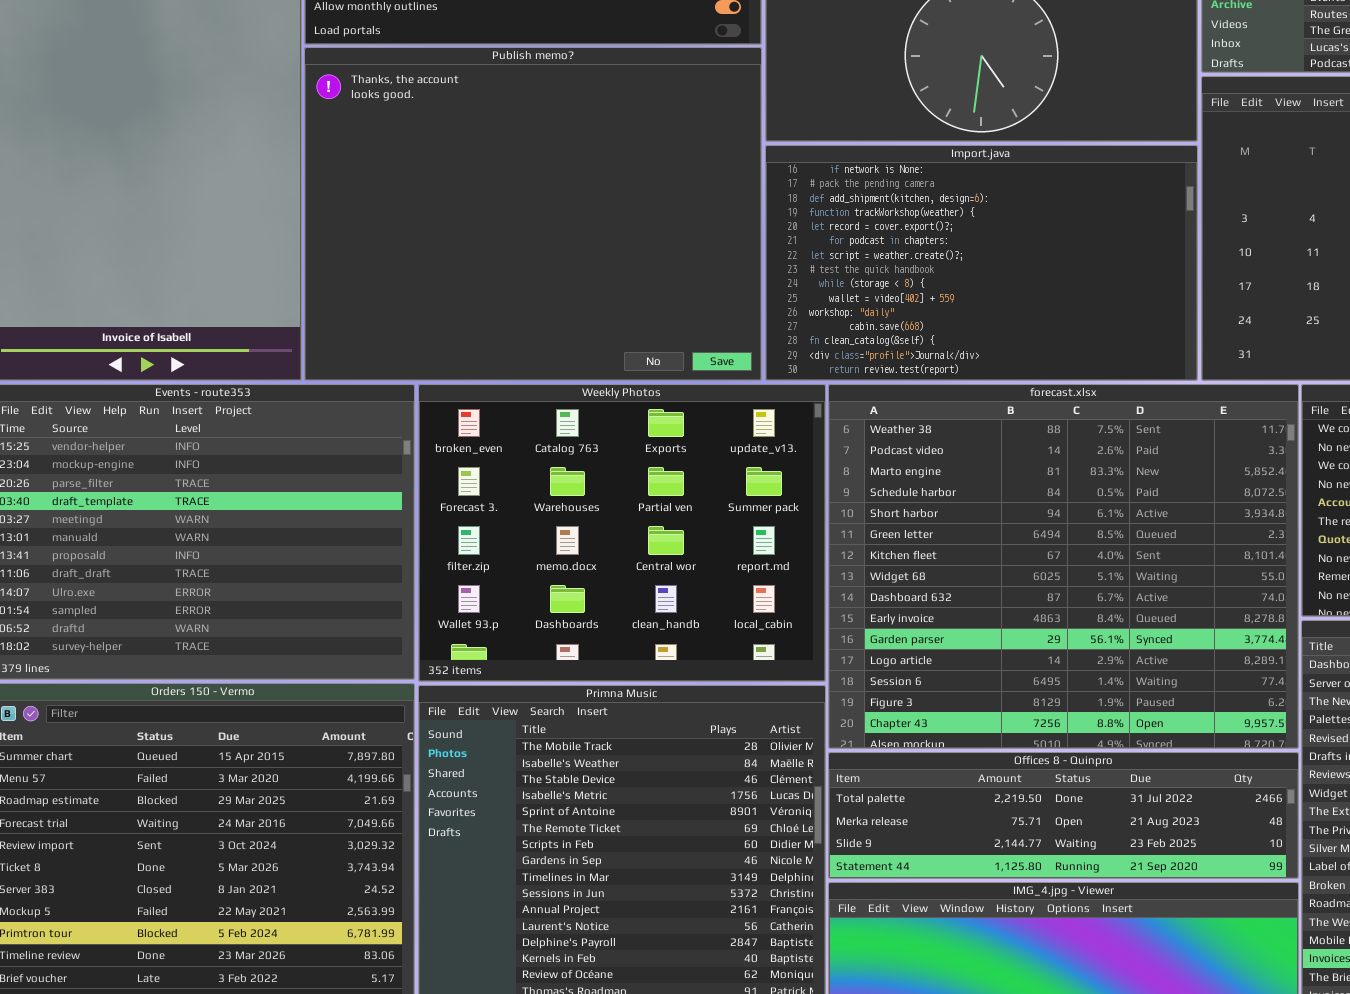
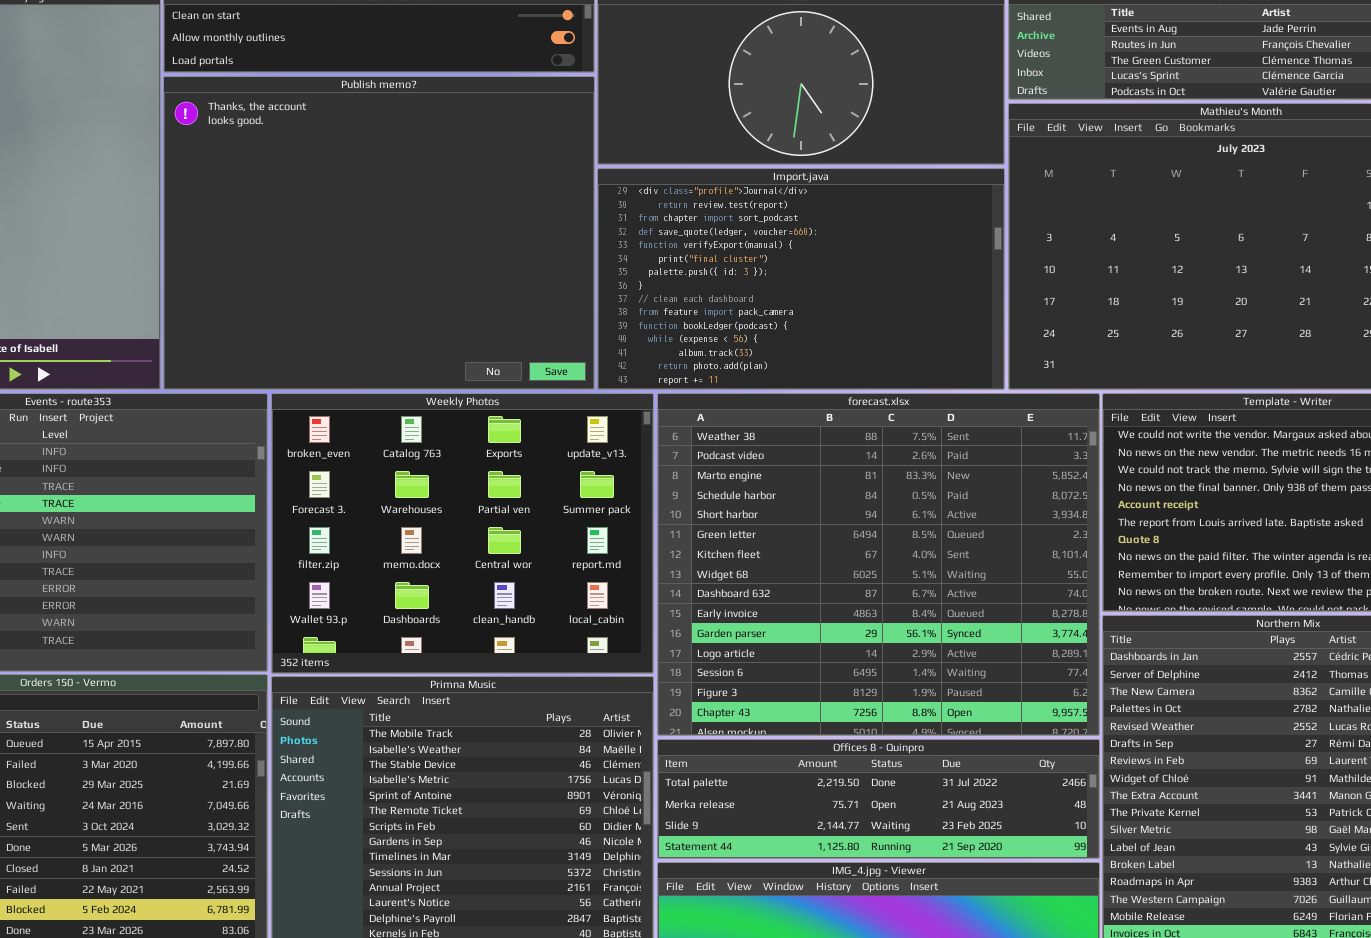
Import.java: [765,145,1198,381] -> [597,168,1005,390], scrolled down 13 rows

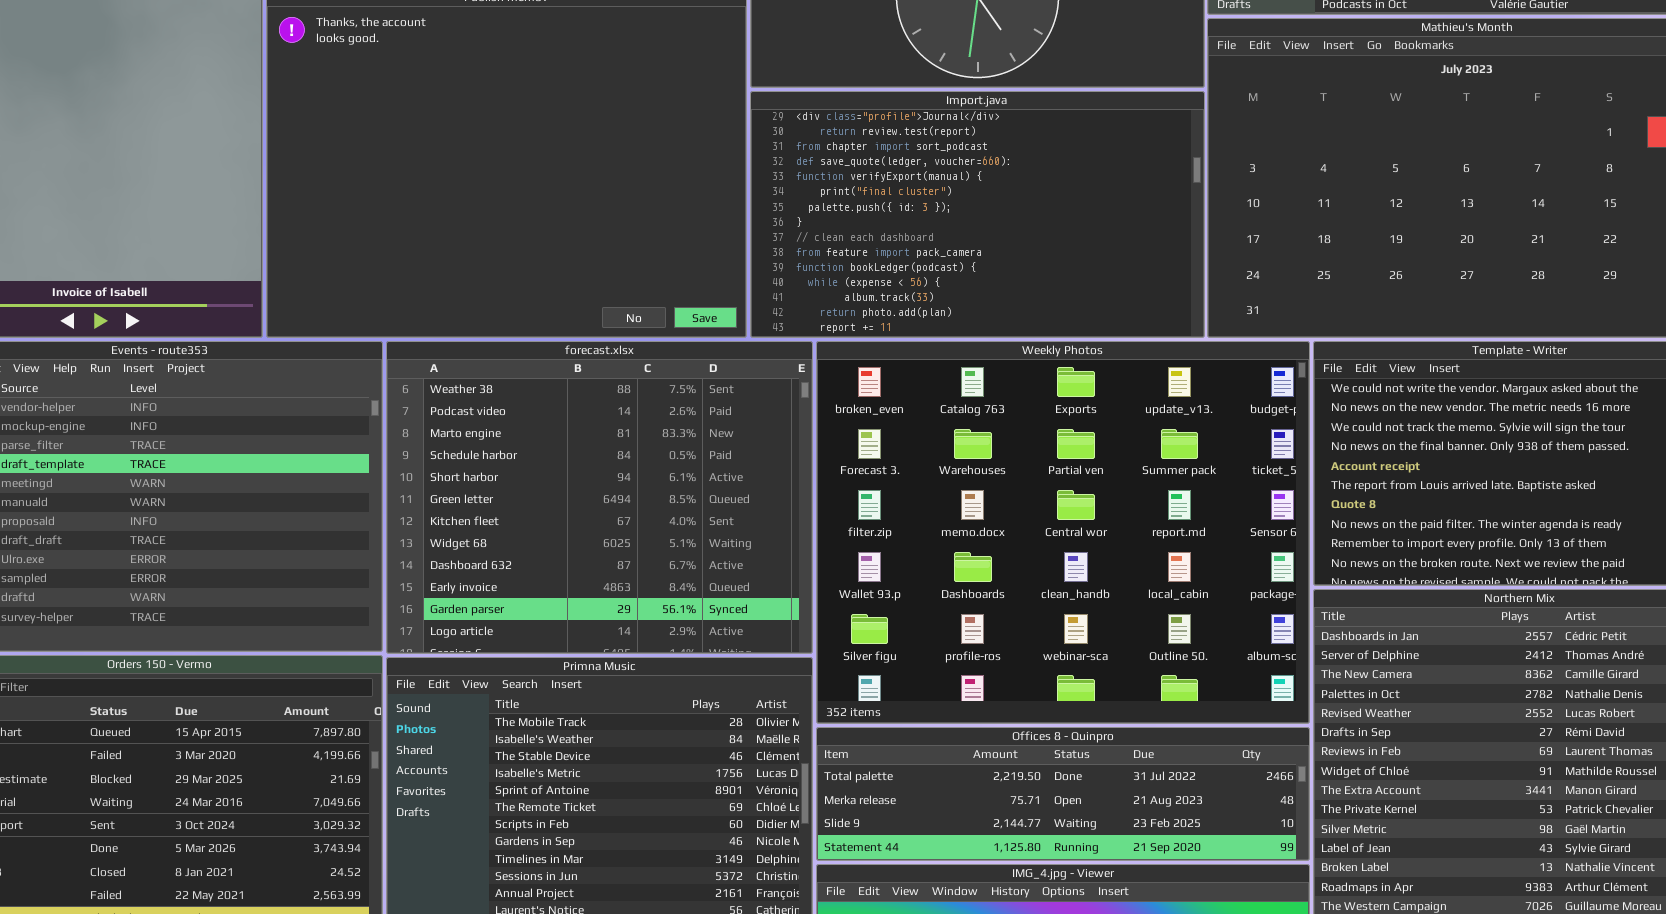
Weekly Photos: [271,393,654,674] -> [816,341,1310,724], moved, resized
forecast.xlsx: [657,393,1100,736] -> [386,341,813,654], moved, resized

